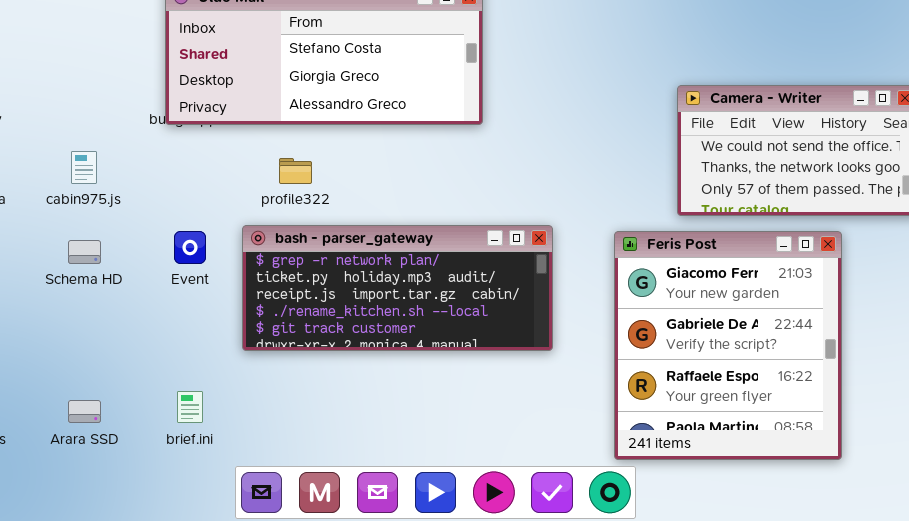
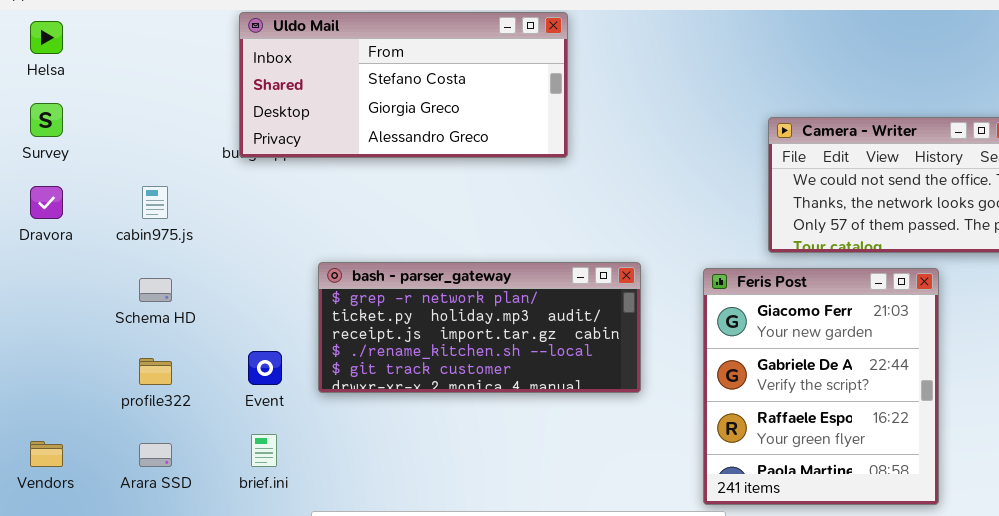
profile322: [279,158,312,184] -> [139,358,172,385], moved
Event: [174,231,206,264] -> [248,351,282,385], moved

